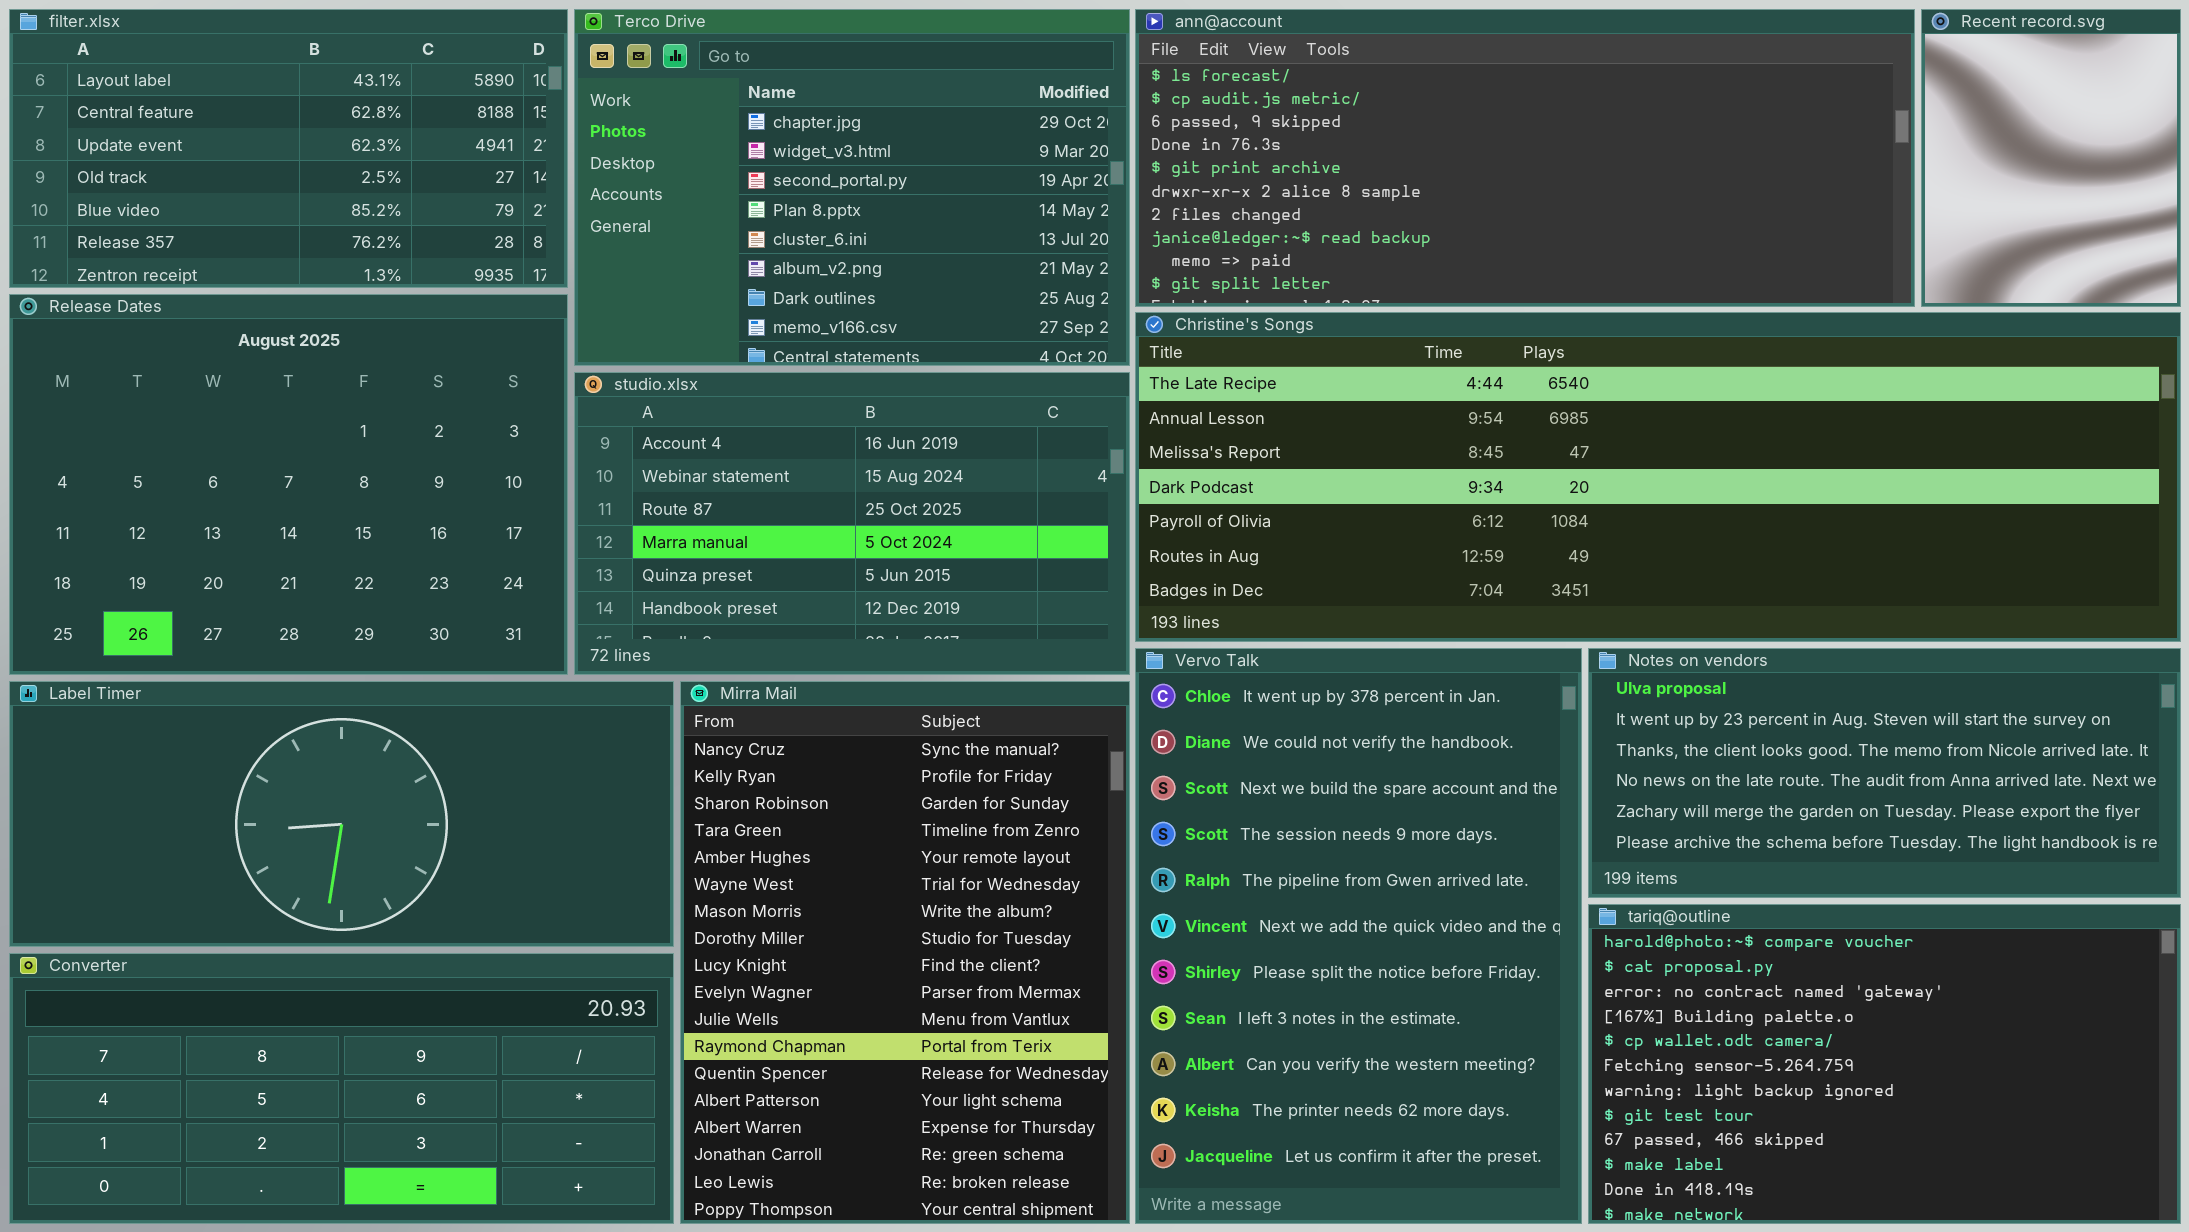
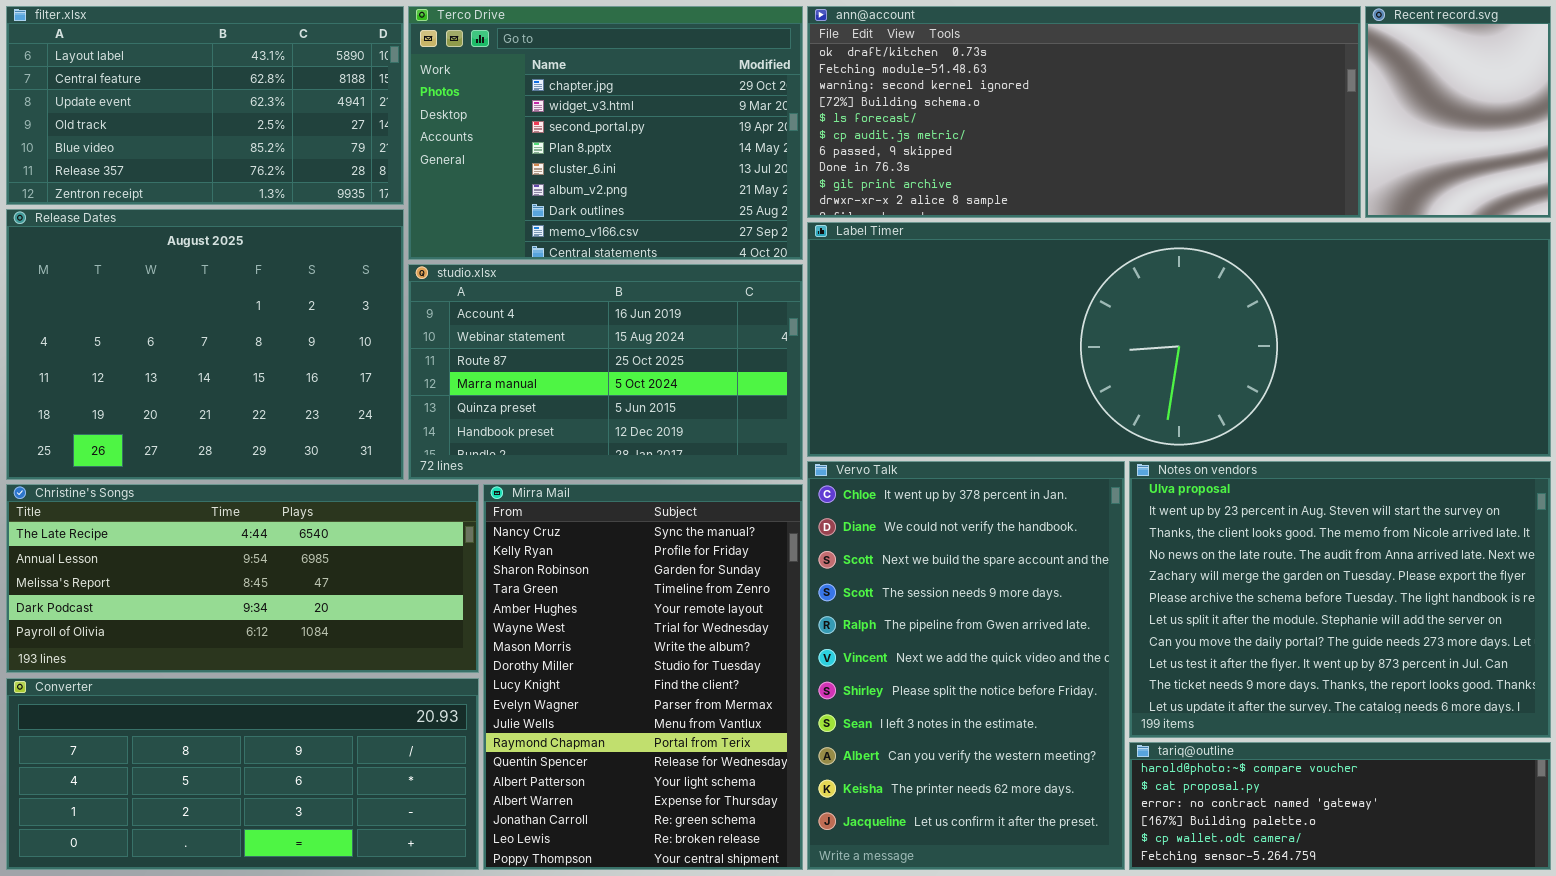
ann@account: [1135,9,1915,307] -> [807,6,1361,218], scrolled up 4 rows
Christine's Songs: [1135,312,2181,642] -> [6,484,479,673], moved, resized
Notes on vendors: [1588,648,2181,898] -> [1129,461,1551,738], resized
Label Timer: [9,681,674,947] -> [807,222,1551,457], moved, resized
tariq@outline: [1588,904,2181,1224] -> [1129,742,1551,870], resized

